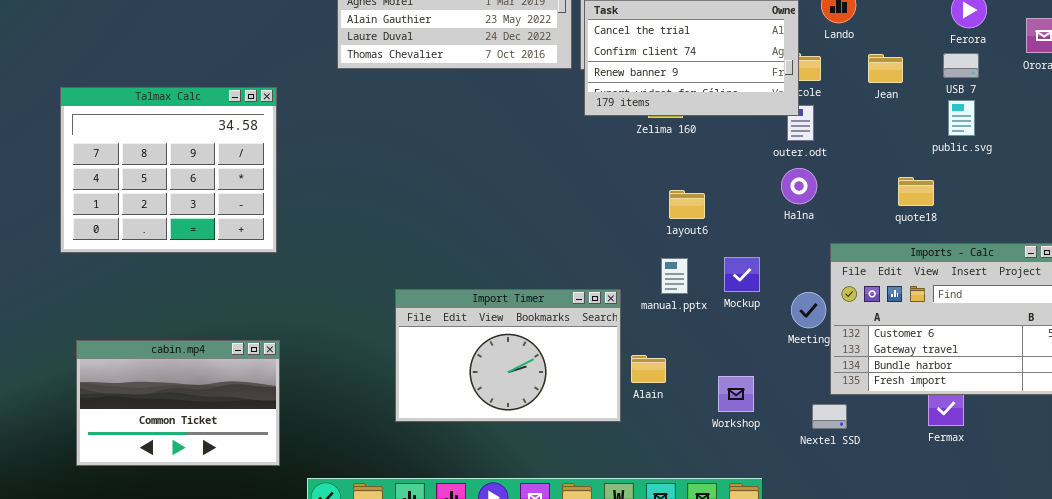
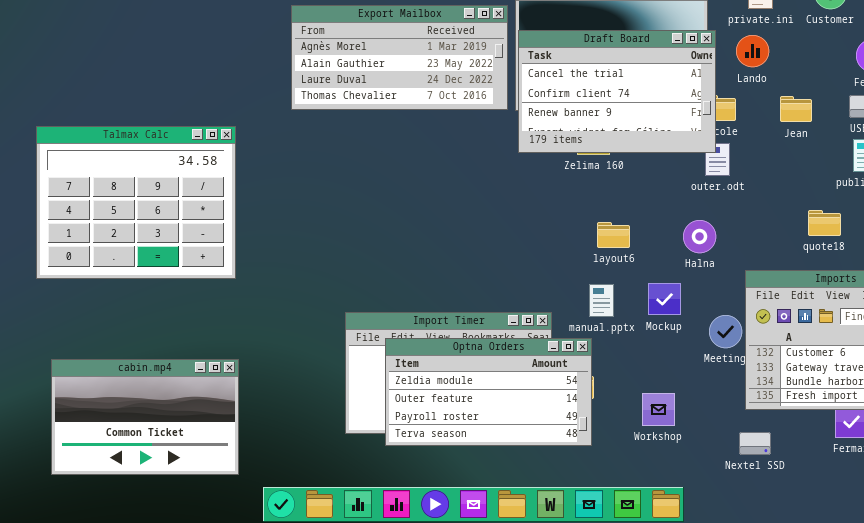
Halna: [781,168,817,204] -> [683,220,716,253], moved
Optna Orders: none -> [385,338,592,446], opened
Nextel SSD: [812,404,847,429] -> [739,432,771,455], moved

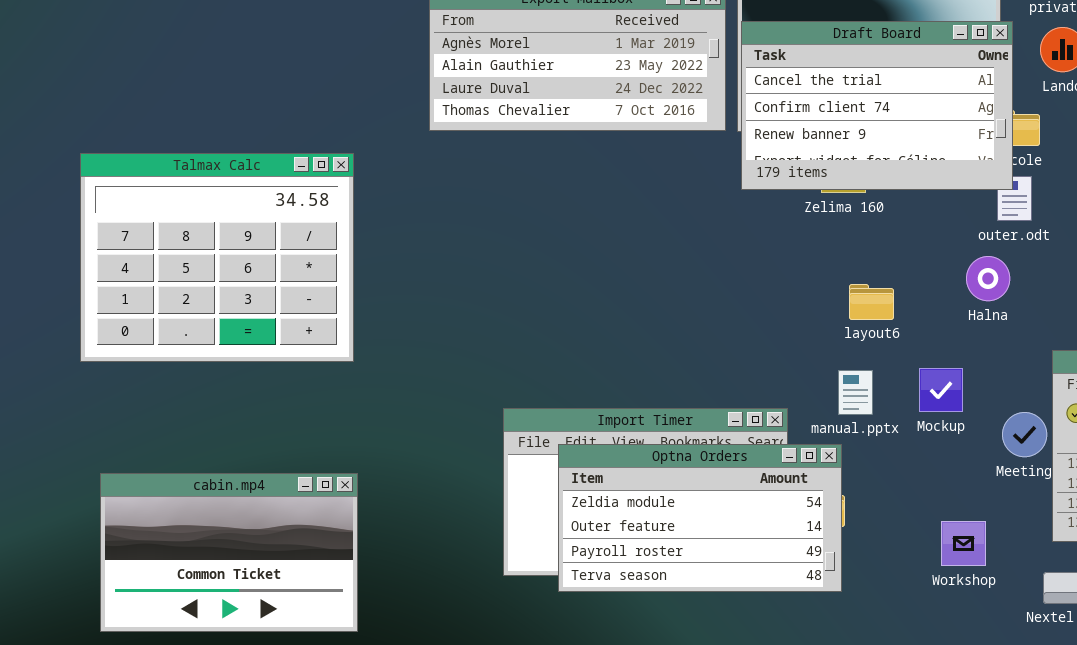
Halna: [683,220,716,253] -> [966,256,1010,301], moved
Workshop: [642,393,675,426] -> [941,521,986,566], moved

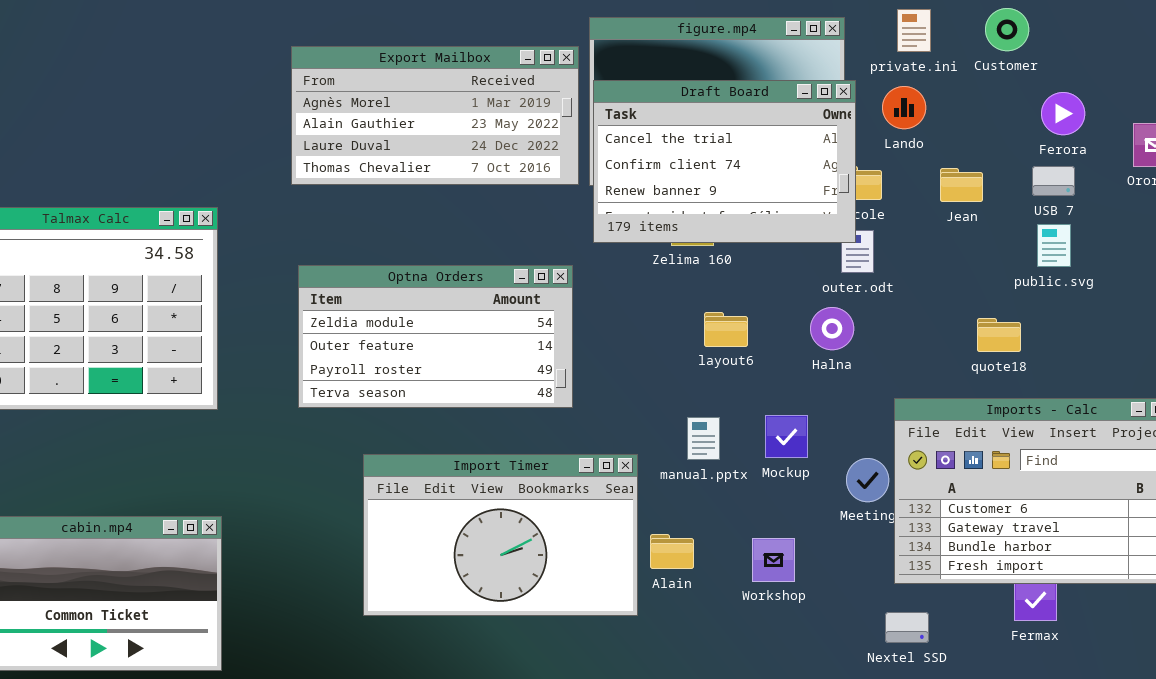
layout6: [849,284,894,320] -> [704,312,748,347], moved
Optna Orders: [558,444,842,592] -> [298,265,573,408], moved
Workshop: [941,521,986,566] -> [752,538,795,582], moved

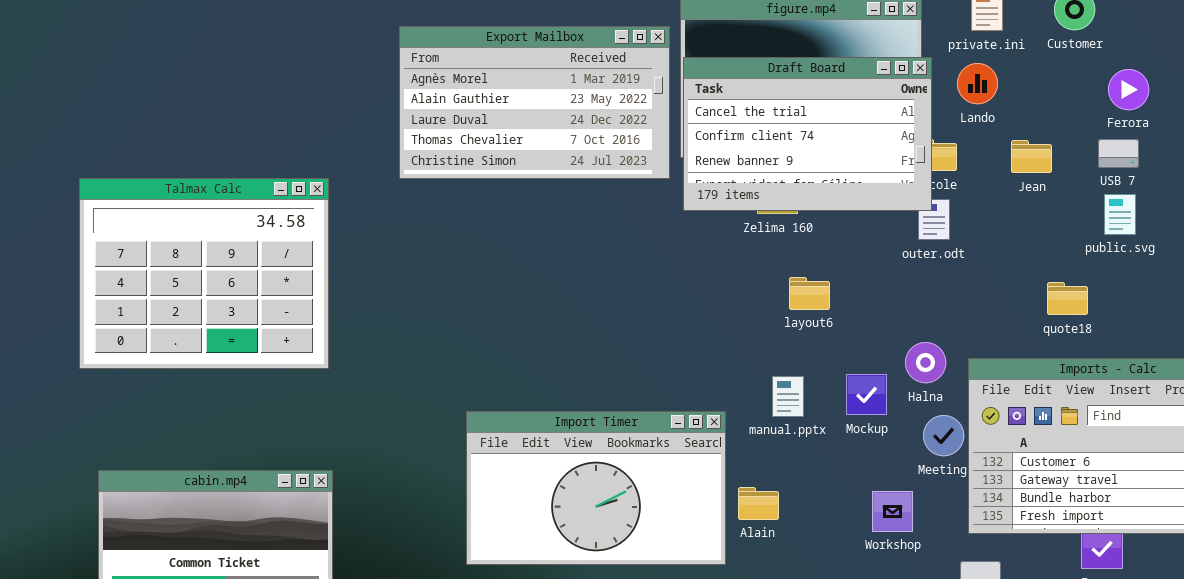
Export Mailbox: [291,46,579,185] -> [399,26,670,179], resized
Optna Orders: [298,265,573,408] -> none, closed
Halna: [810,307,854,350] -> [905,342,946,383], moved
Workshop: [752,538,795,582] -> [872,491,913,532], moved

